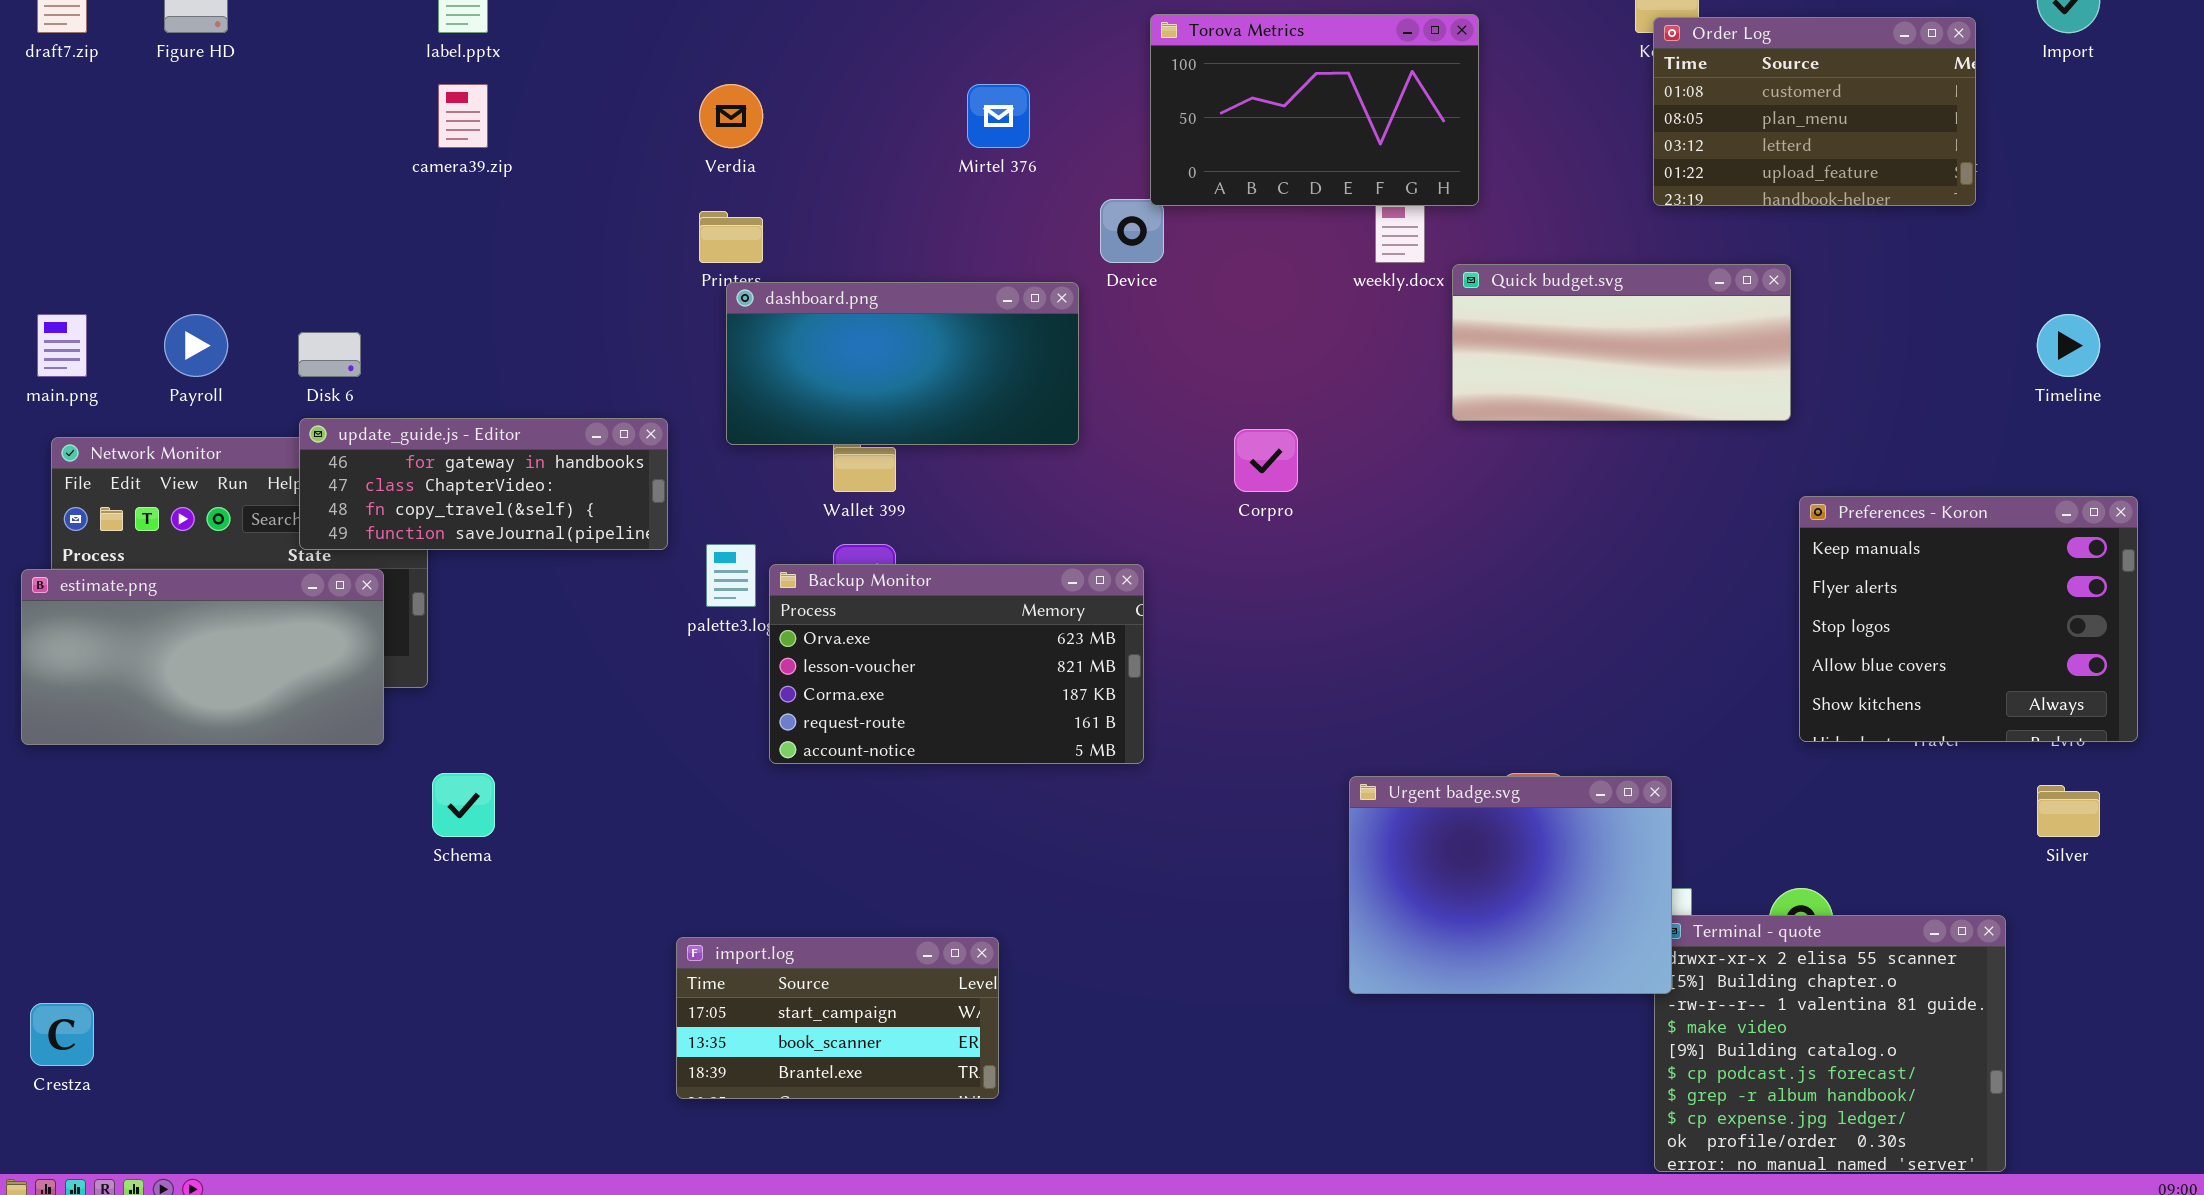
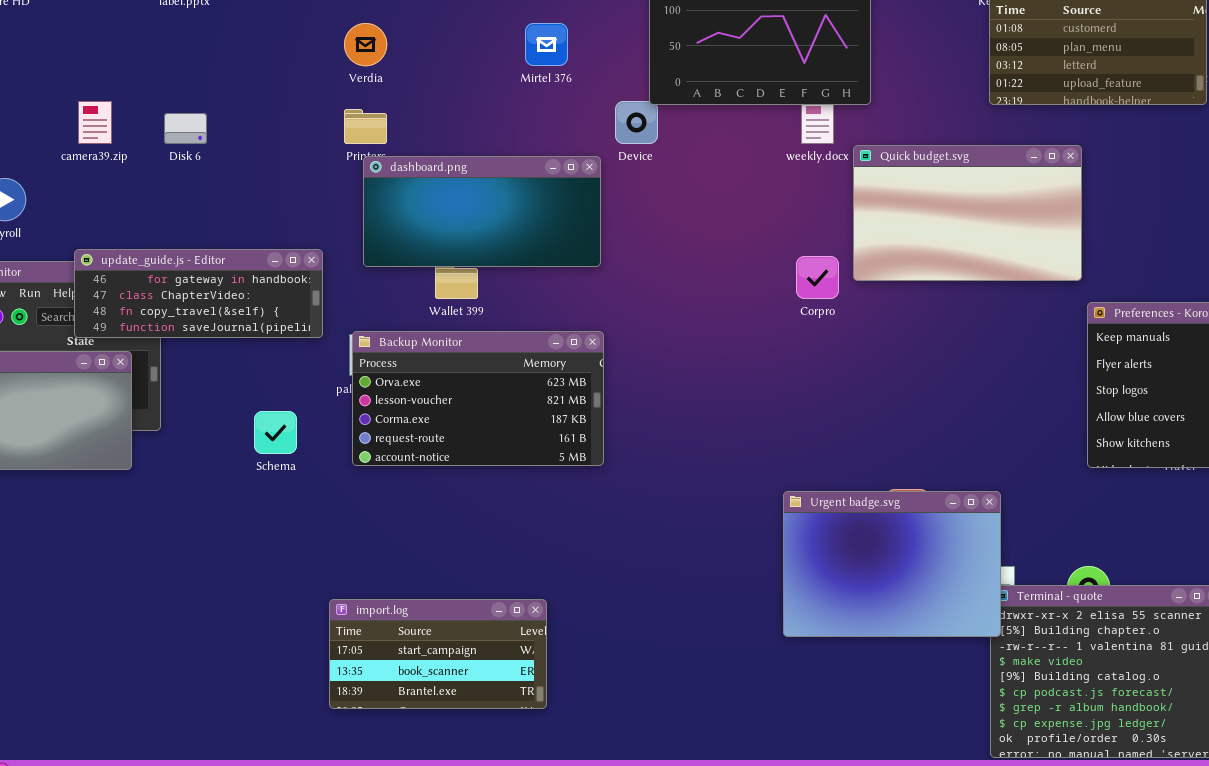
camera39.zip: [438,84,488,148] -> [78,101,112,144], moved
Quick budget.svg: [1452,264,1791,421] -> [853,145,1082,281], resized
Disk 6: [298,332,361,377] -> [164,113,207,144], moved
Corpro: [1234,429,1298,492] -> [796,256,839,299], moved
Backup Monitor: [769,564,1144,764] -> [352,331,604,466], moved
Schema: [432,773,495,837] -> [254,411,297,454], moved

